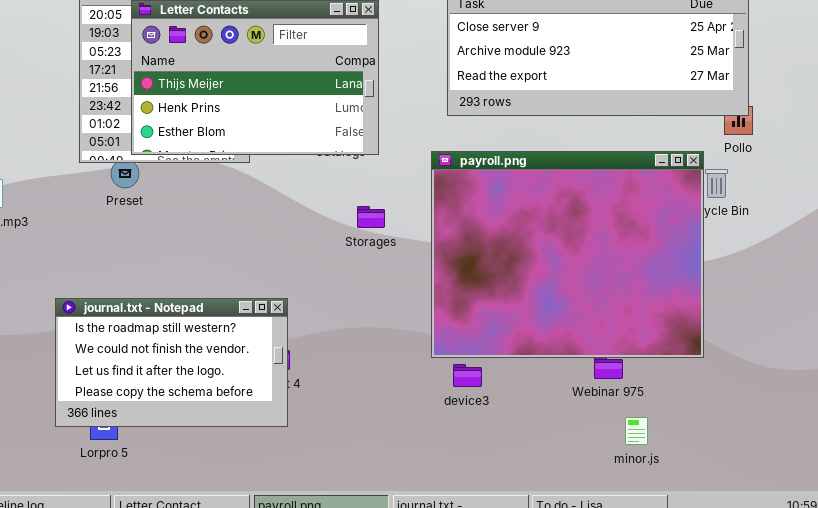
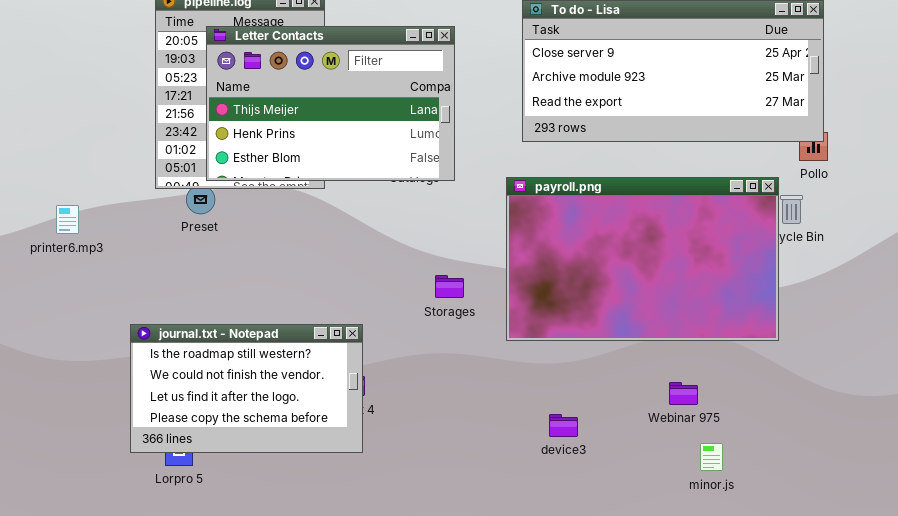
payroll.png: [431,151,704,358] -> [506,177,779,341], resized
Storages: [357,206,385,228] -> [435,275,464,298], moved
device3: [453,364,482,387] -> [549,414,578,437], moved

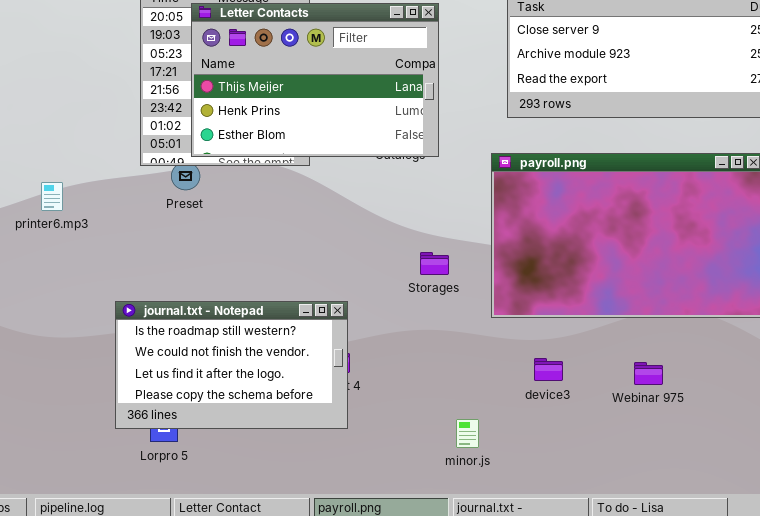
Webinar 975: [669,382,698,405] -> [634,362,663,385], moved
device3: [549,414,578,437] -> [534,358,563,381], moved
minor.js: [700,443,723,471] -> [456,419,479,448], moved

